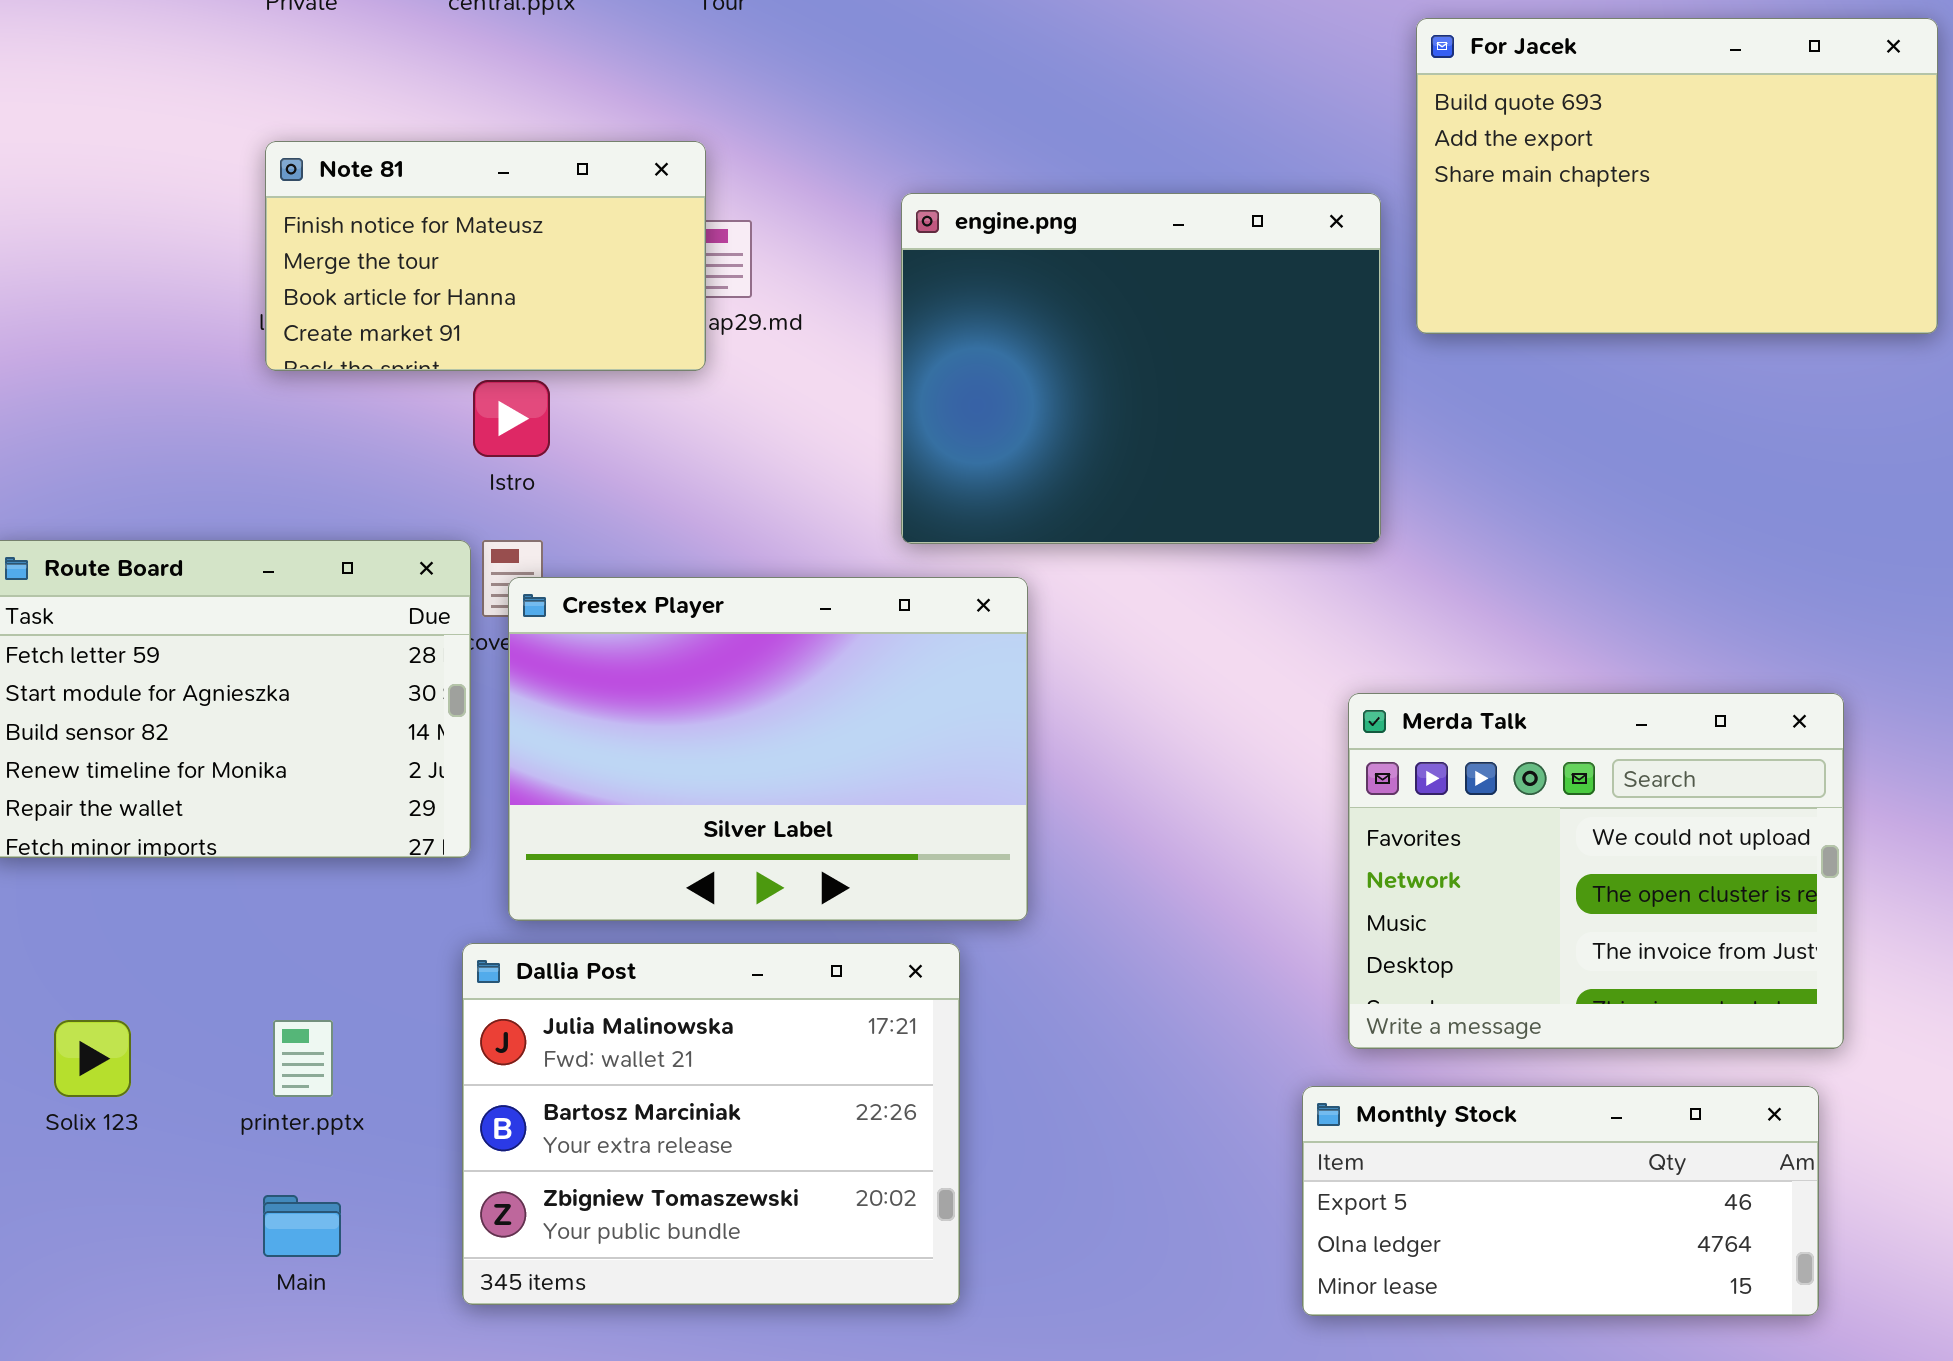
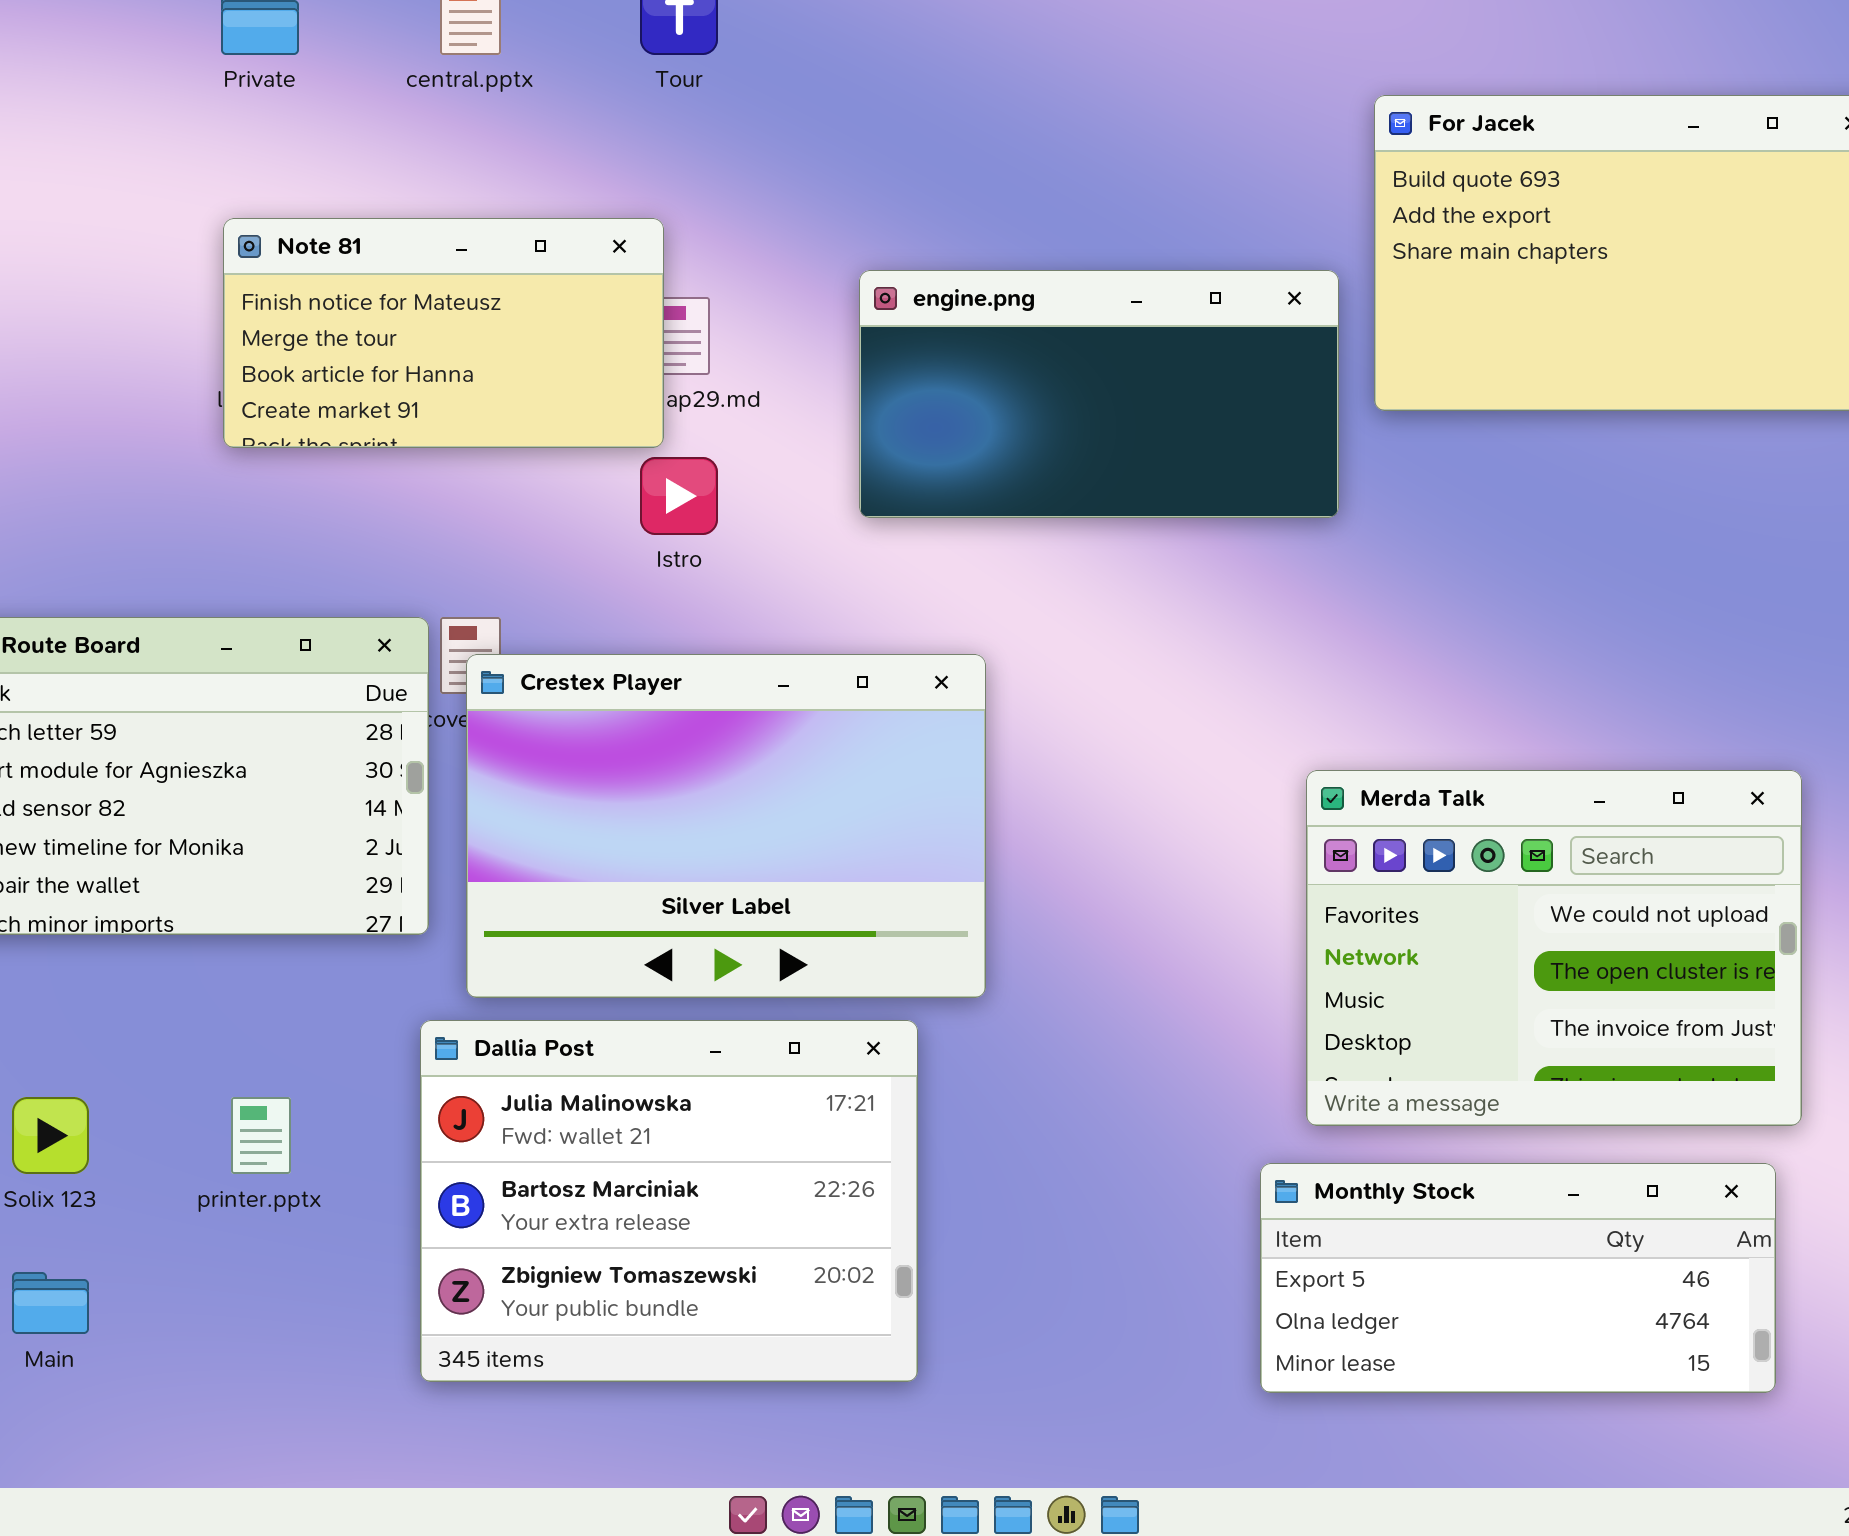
engine.png: [901,193,1381,544] -> [859,270,1339,518], resized
Istro: [473,380,550,457] -> [640,457,718,535], moved
Main: [263,1195,341,1257] -> [12,1272,89,1334], moved

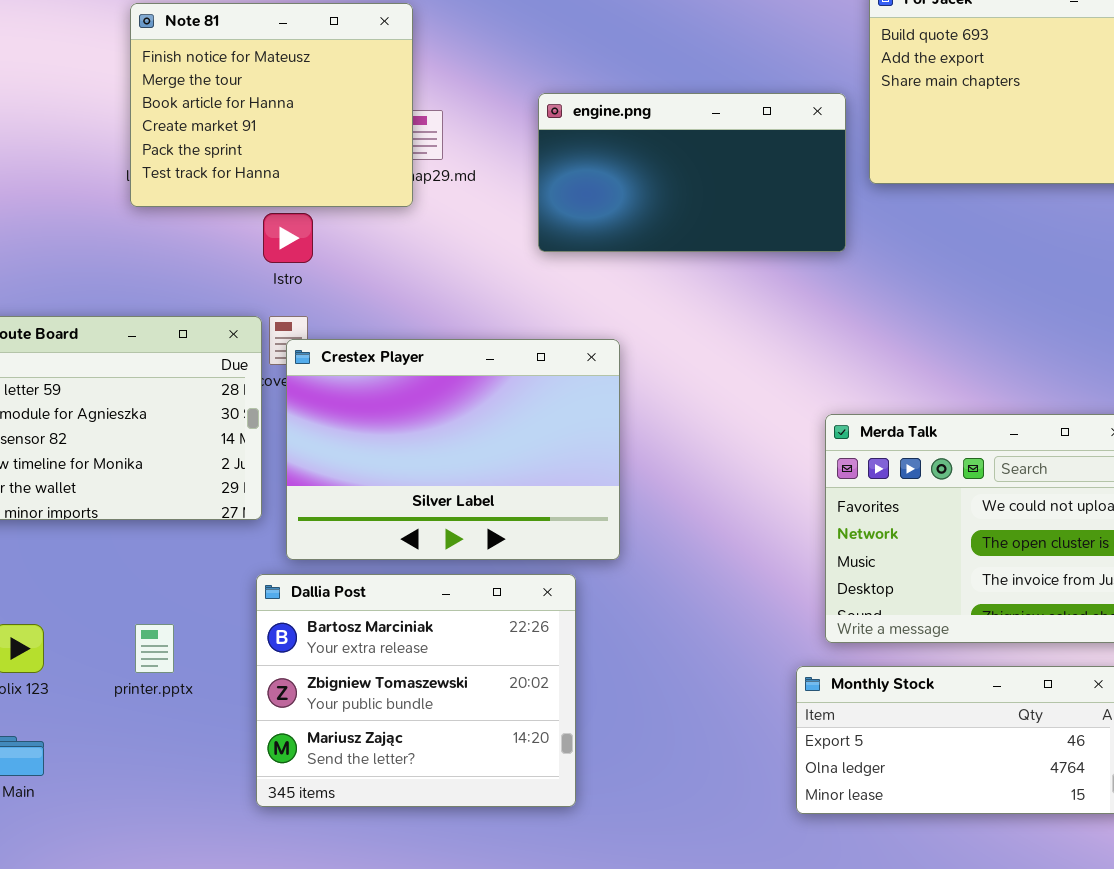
Note 81: [223,218,664,448] -> [130,3,413,207], resized
Istro: [640,457,718,535] -> [263,213,313,263], moved
Dallia Post: [420,1020,918,1382] -> [256,574,576,807], scrolled down 1 row

